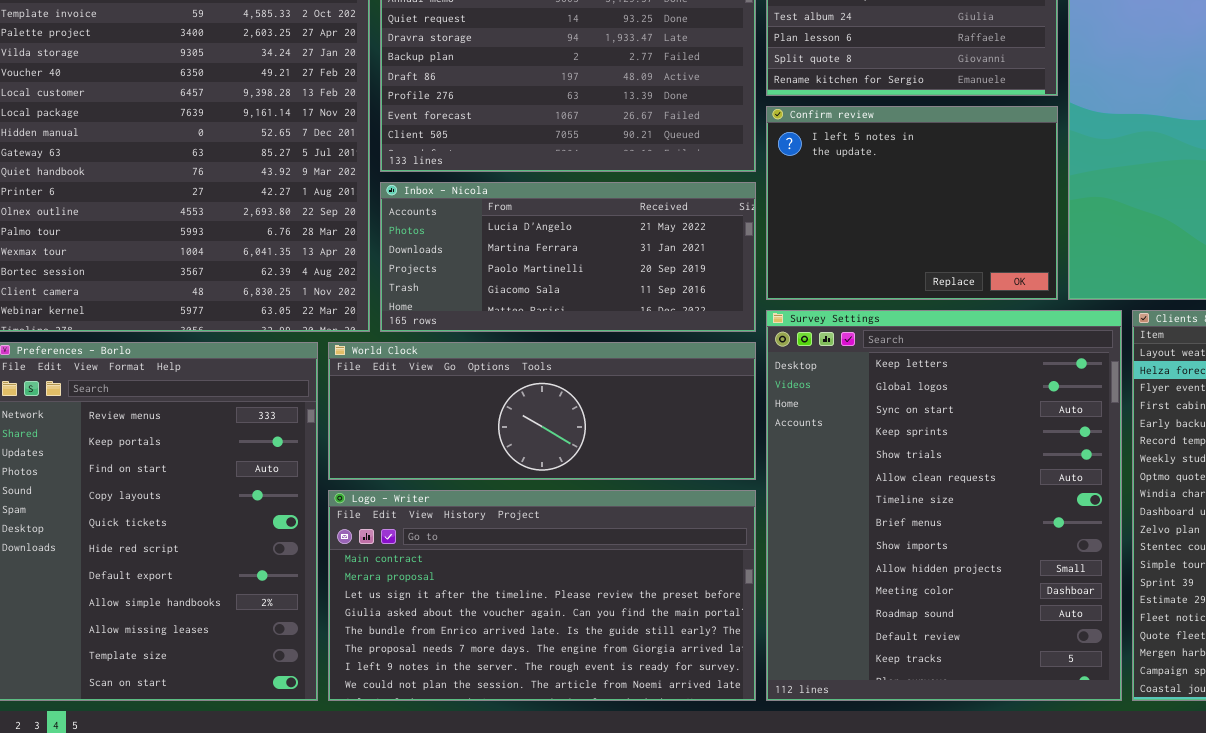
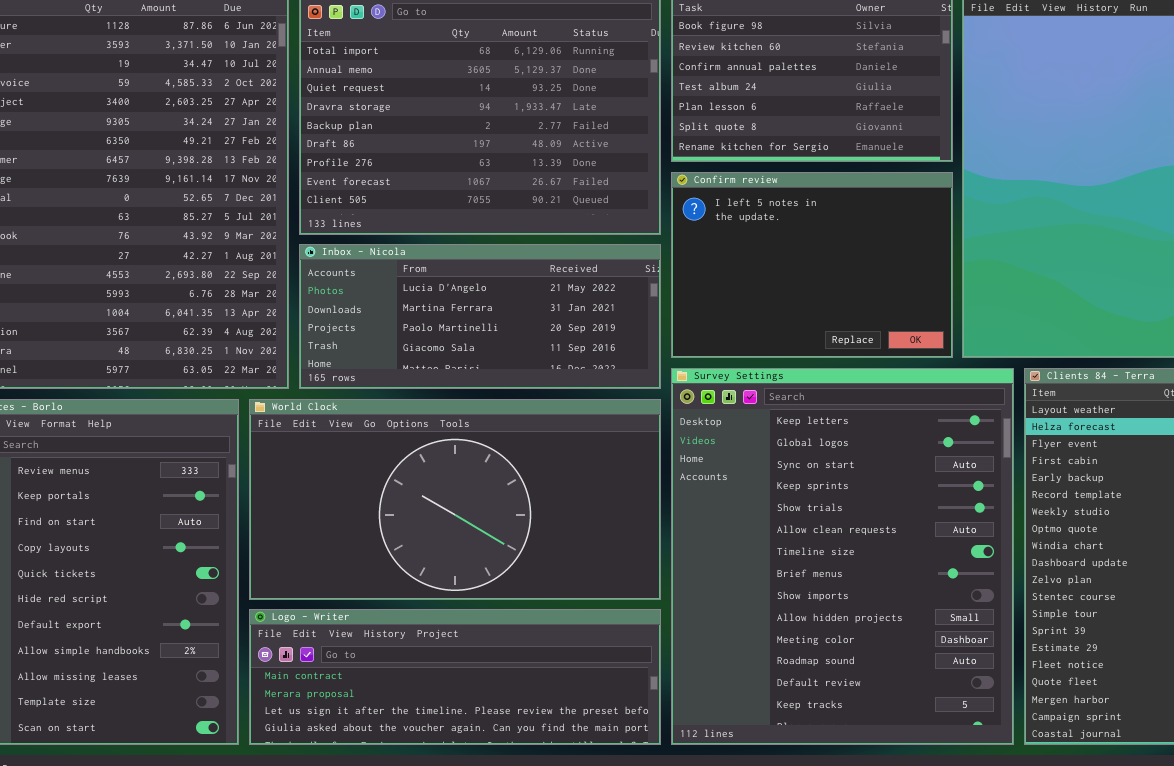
World Clock: [328,342,756,480] -> [249,399,661,600], resized
Logo - Writer: [328,490,756,701] -> [249,609,661,745], resized

